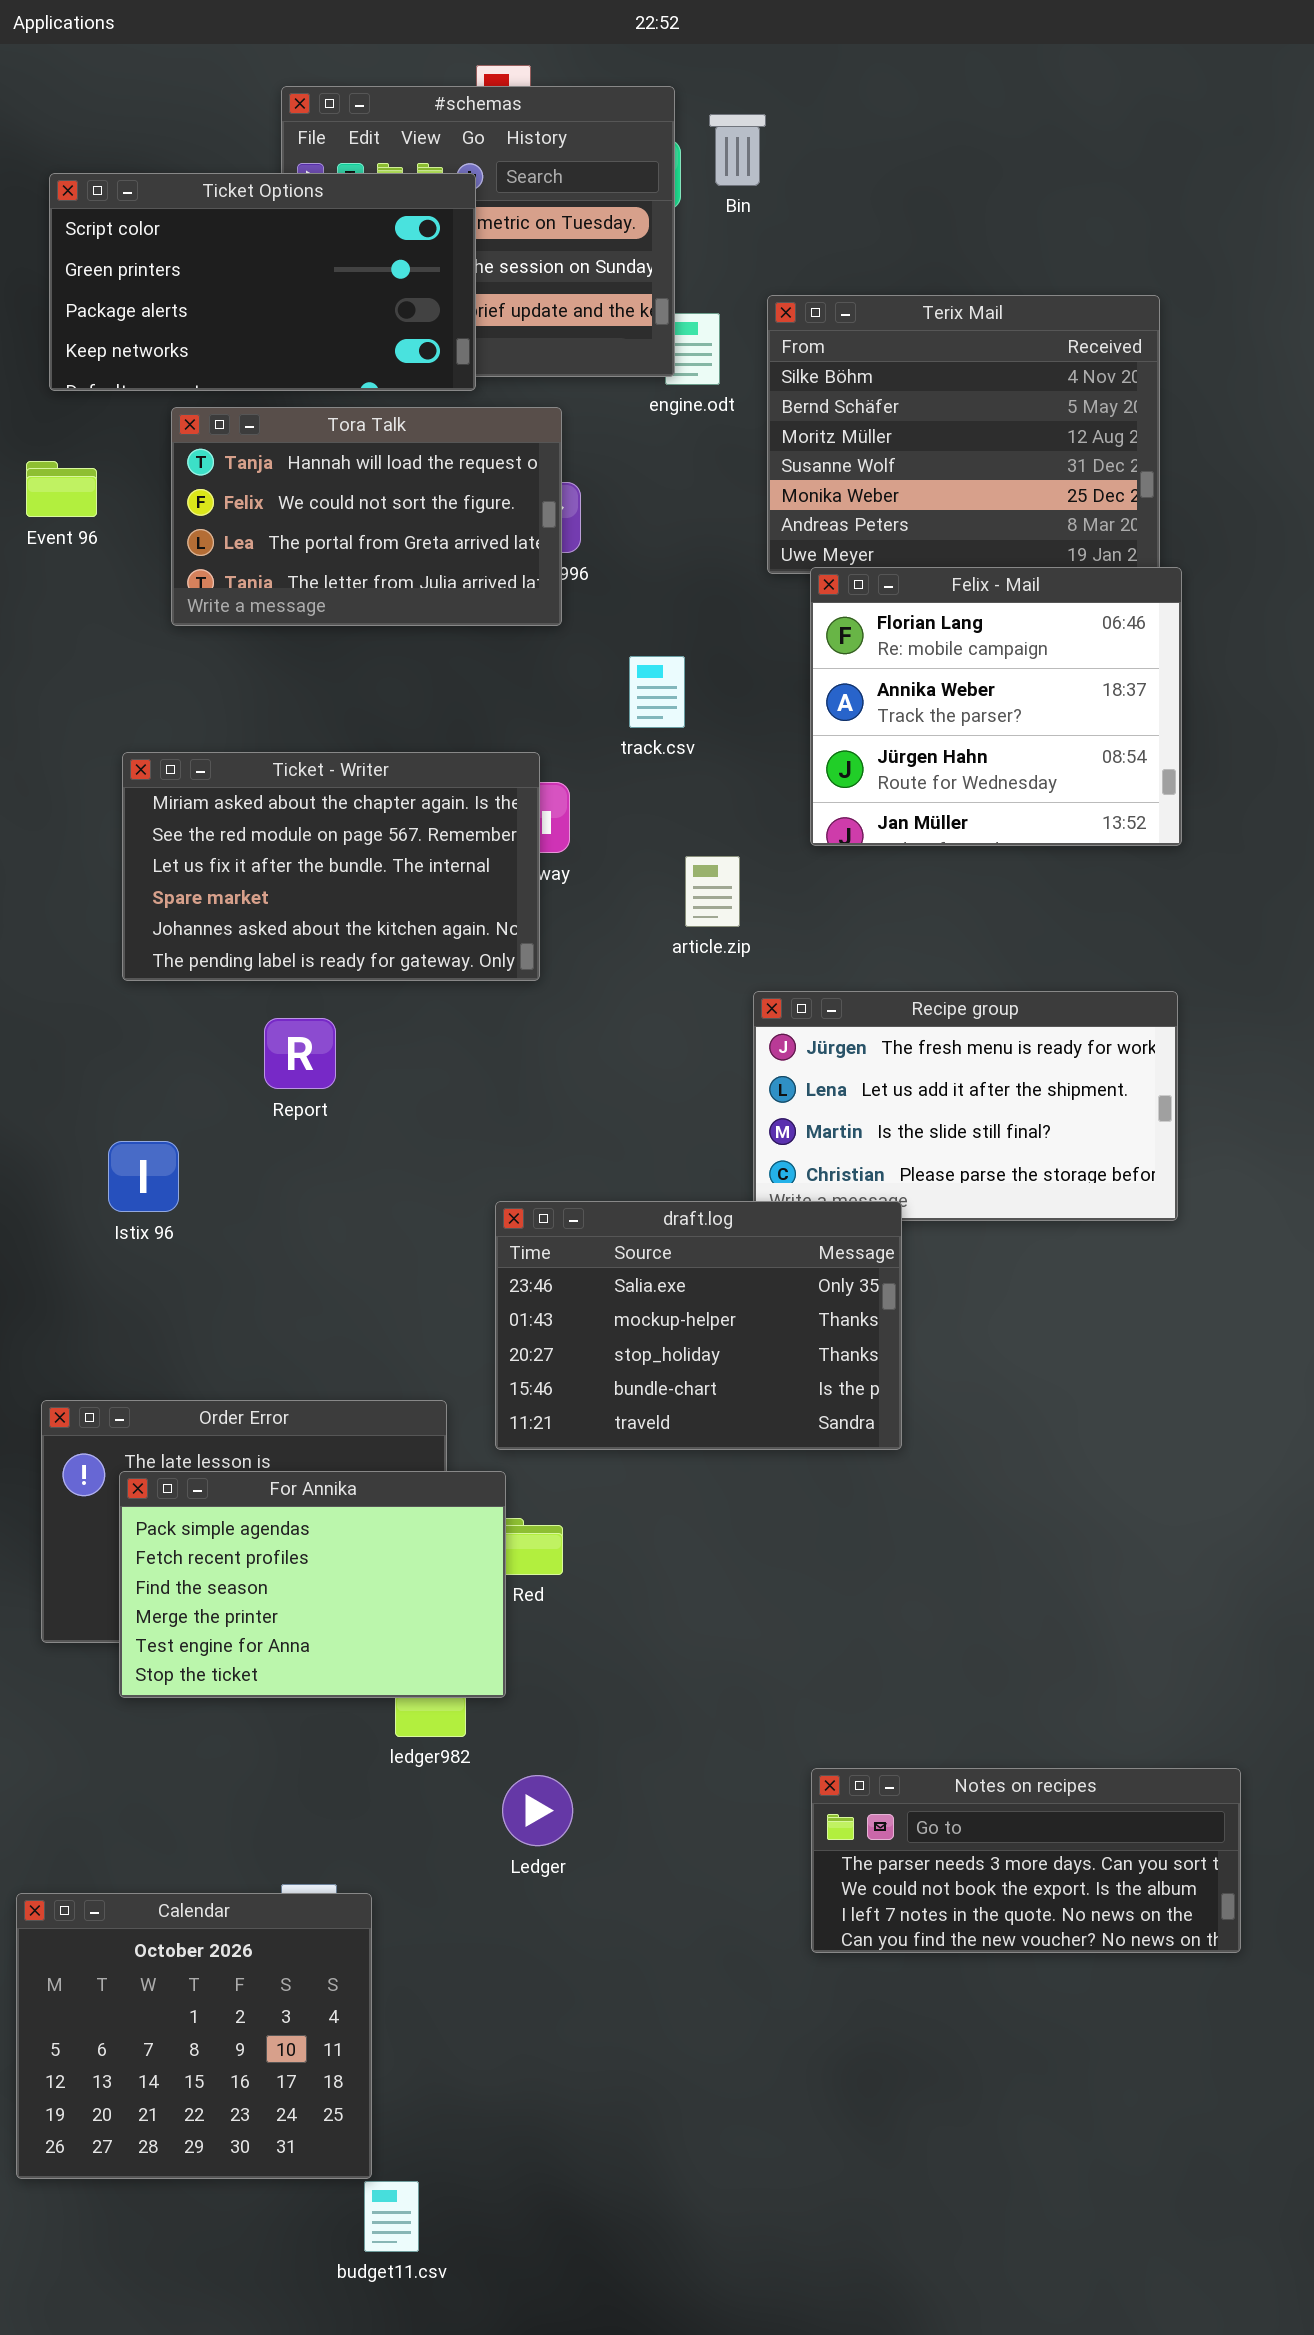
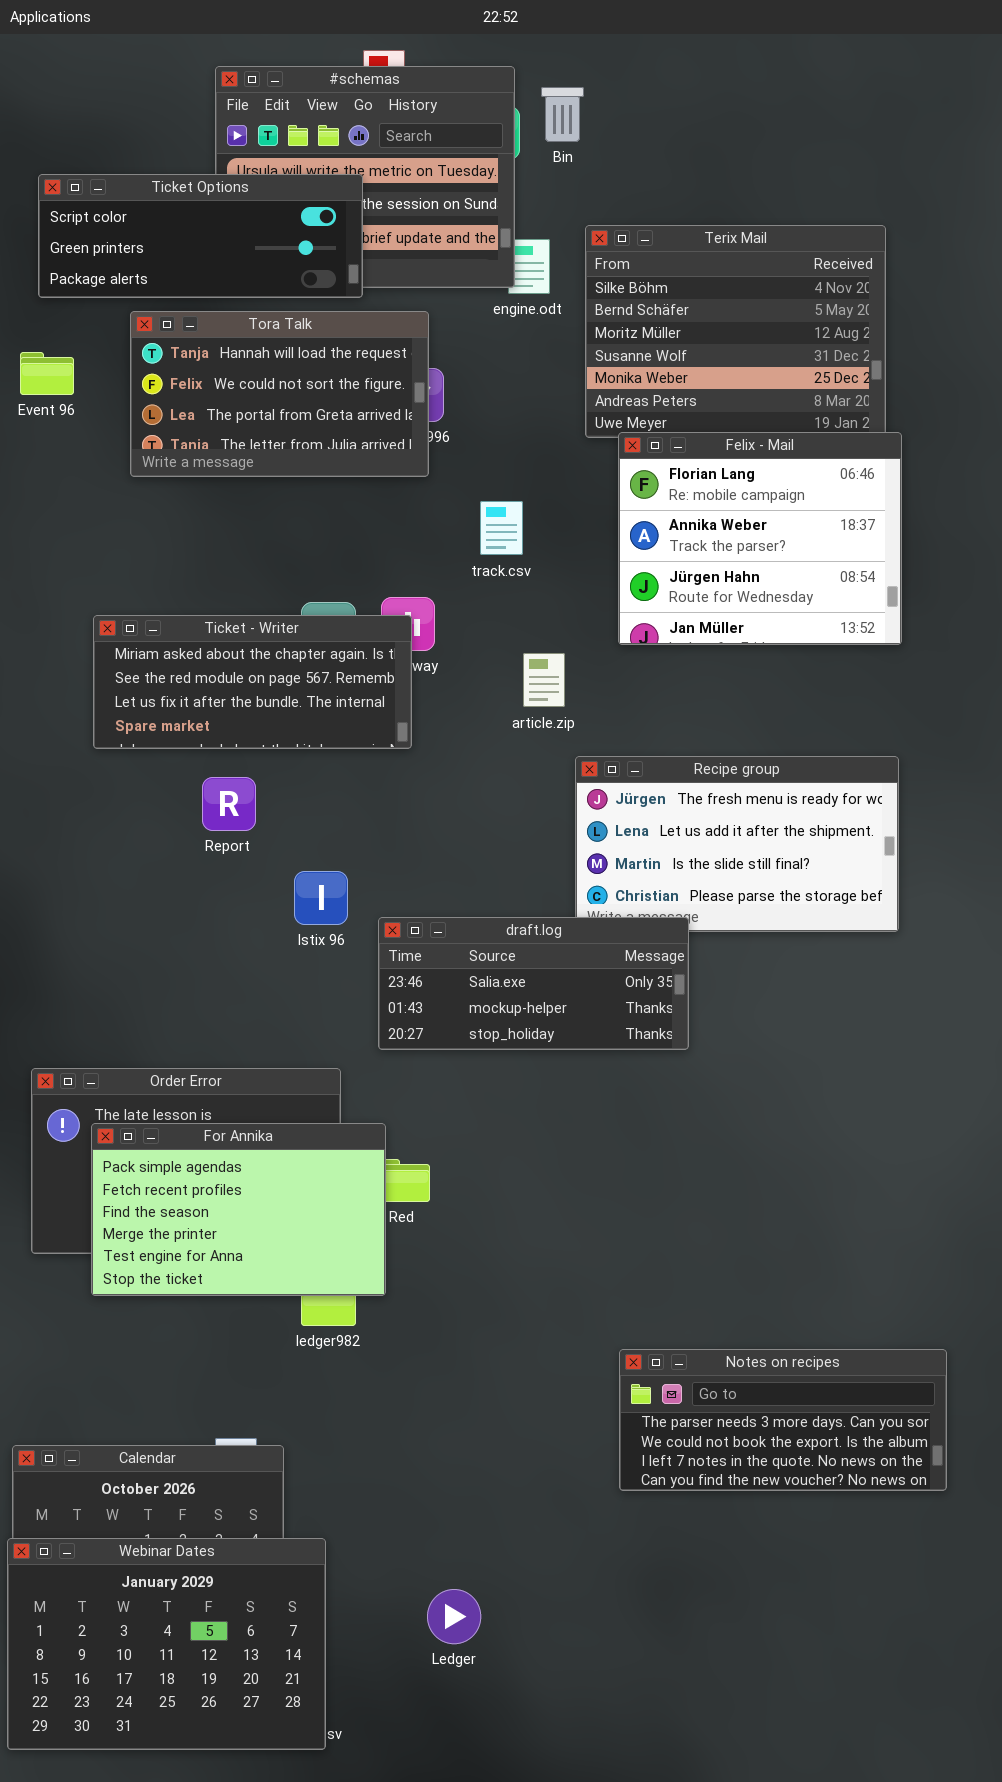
Ticket Options: [49,173,476,391] -> [38,174,363,298], resized
Ticket - Writer: [122,752,540,981] -> [93,615,412,749], resized
Istix 96: [108,1141,179,1212] -> [294,871,348,925], moved
draft.log: [495,1201,902,1450] -> [378,917,689,1050], resized
Ledger: [502,1775,573,1846] -> [427,1589,481,1644], moved
Webinar Dates: none -> [7,1538,326,1750], opened

